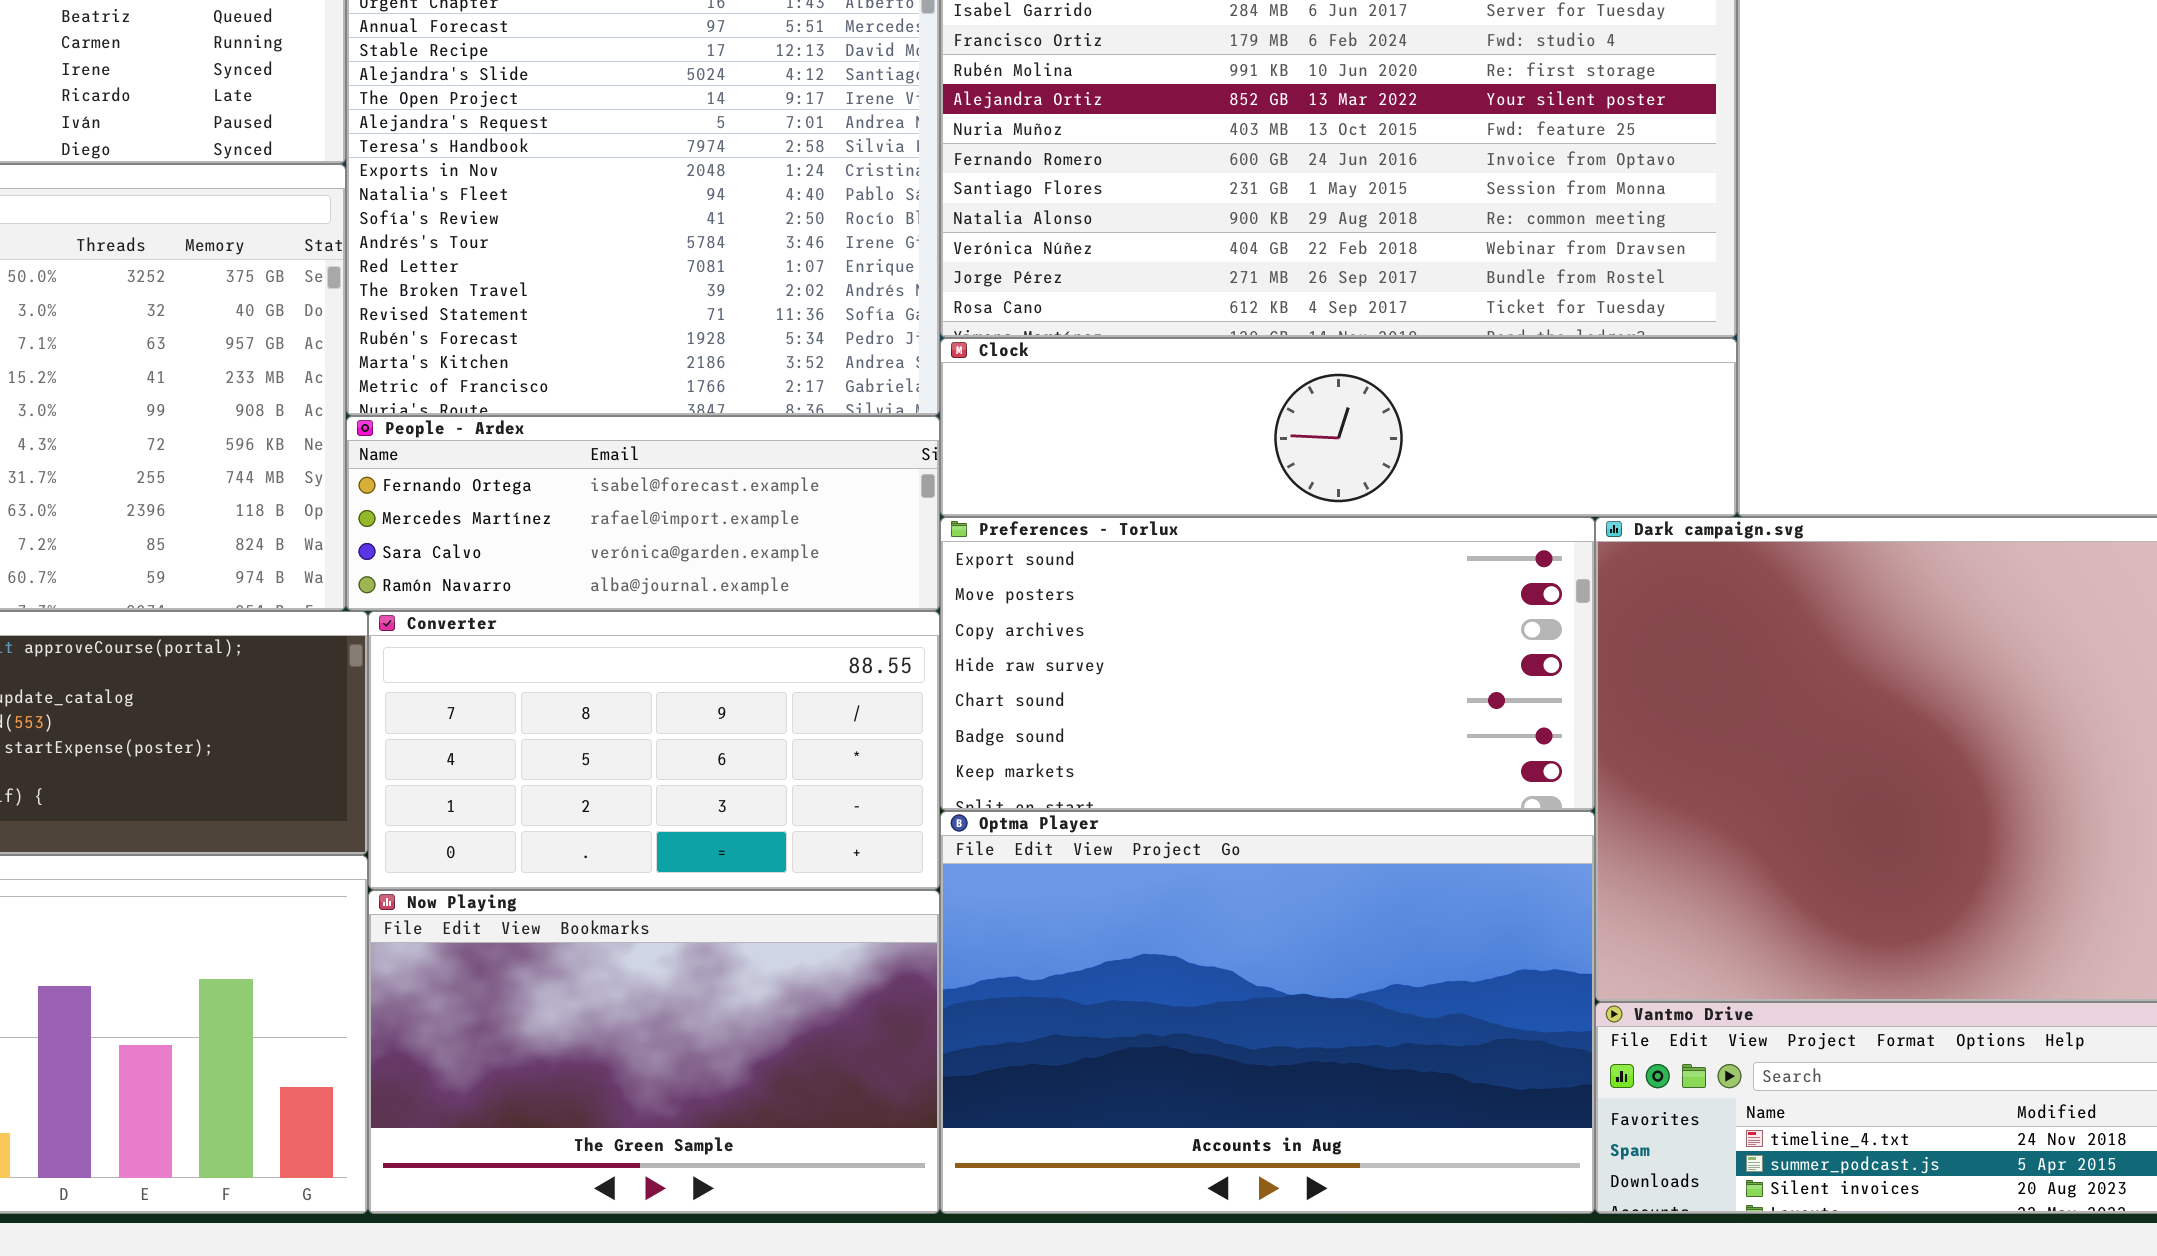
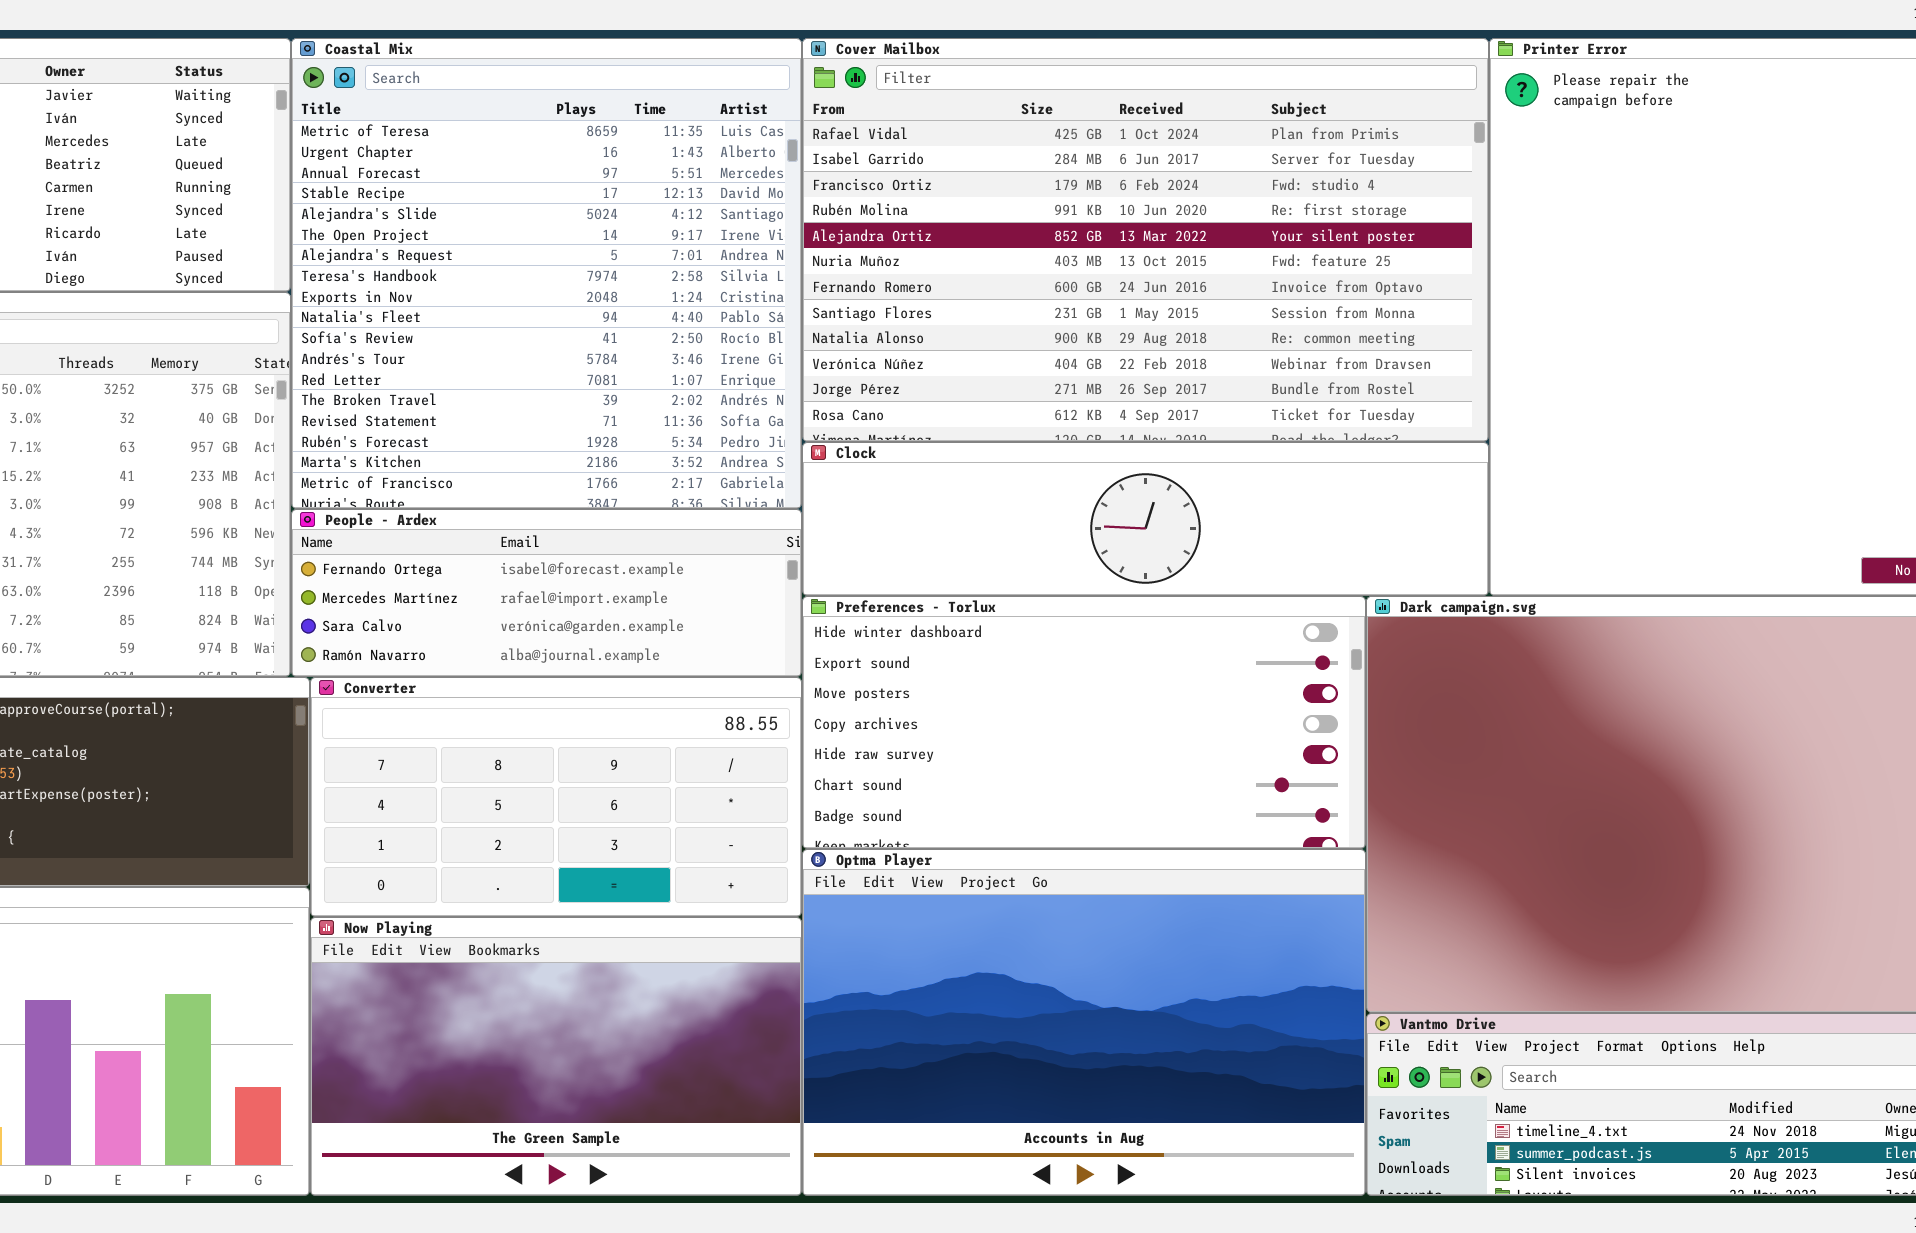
Preferences - Torlux: [940,517,1595,811] -> [802,596,1366,849], scrolled up 1 row

